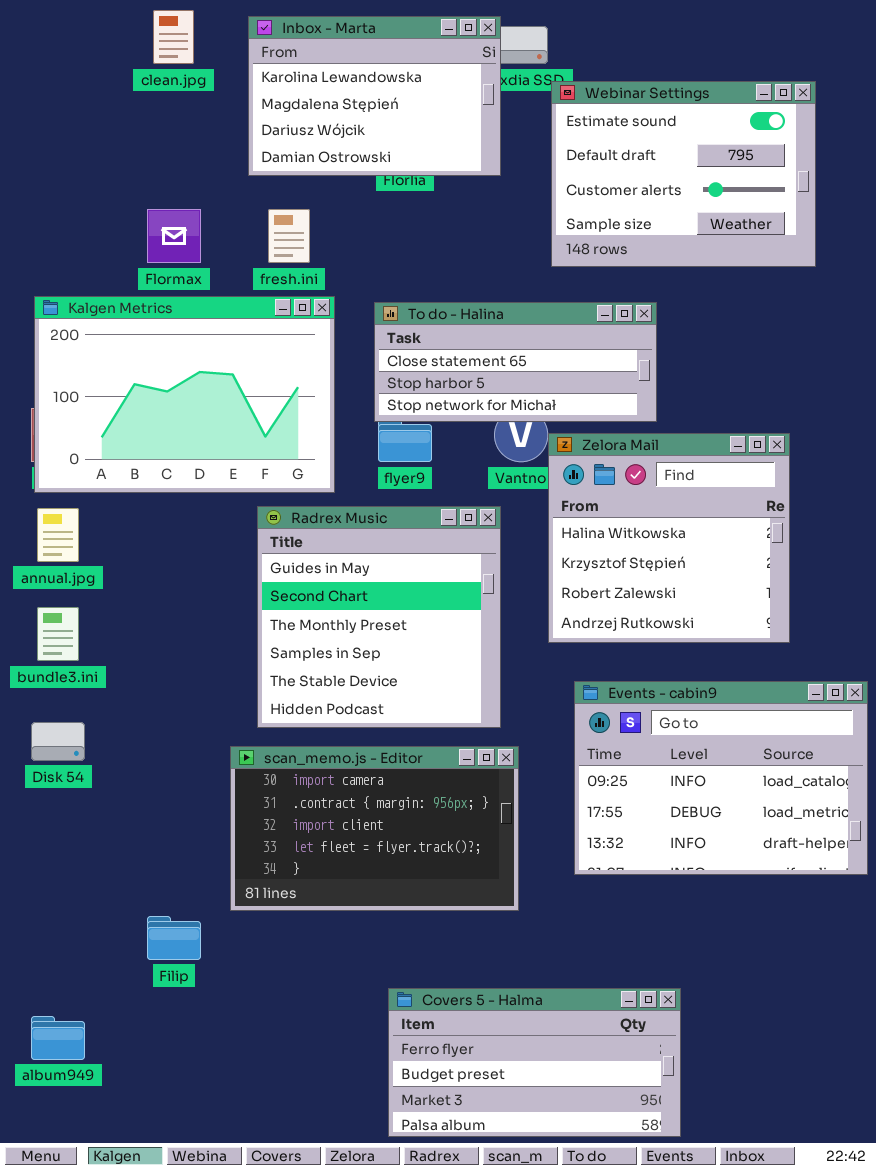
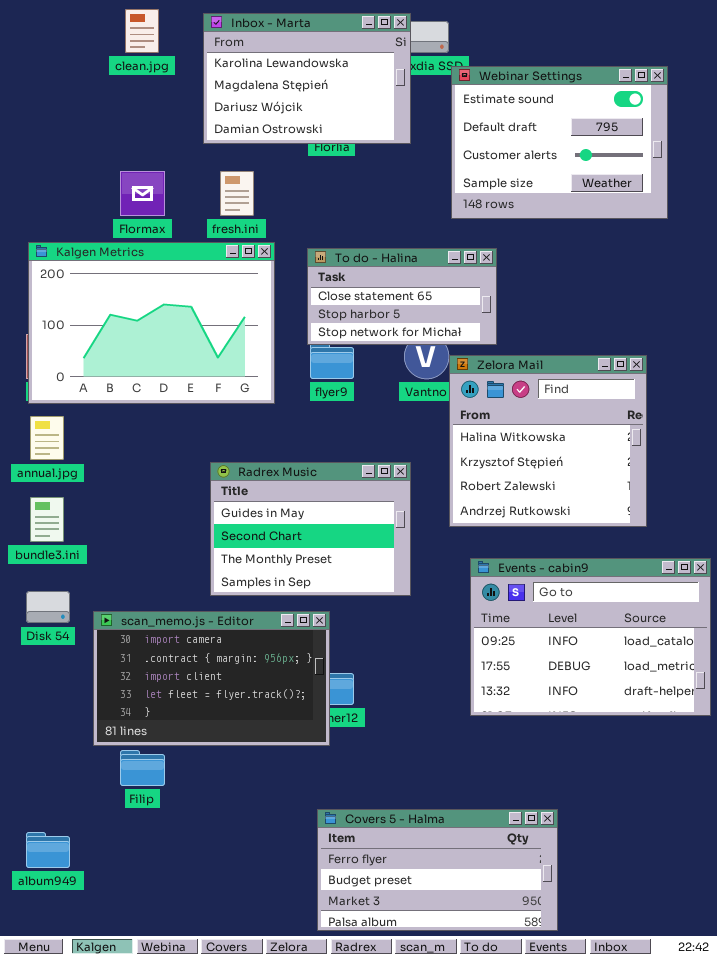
To do - Halina: [374,302,657,422] -> [307,248,497,345], resized
Radrex Music: [257,506,501,728] -> [210,462,411,596], resized
scan_memo.js - Editor: [230,746,519,911] -> [93,611,330,746], moved

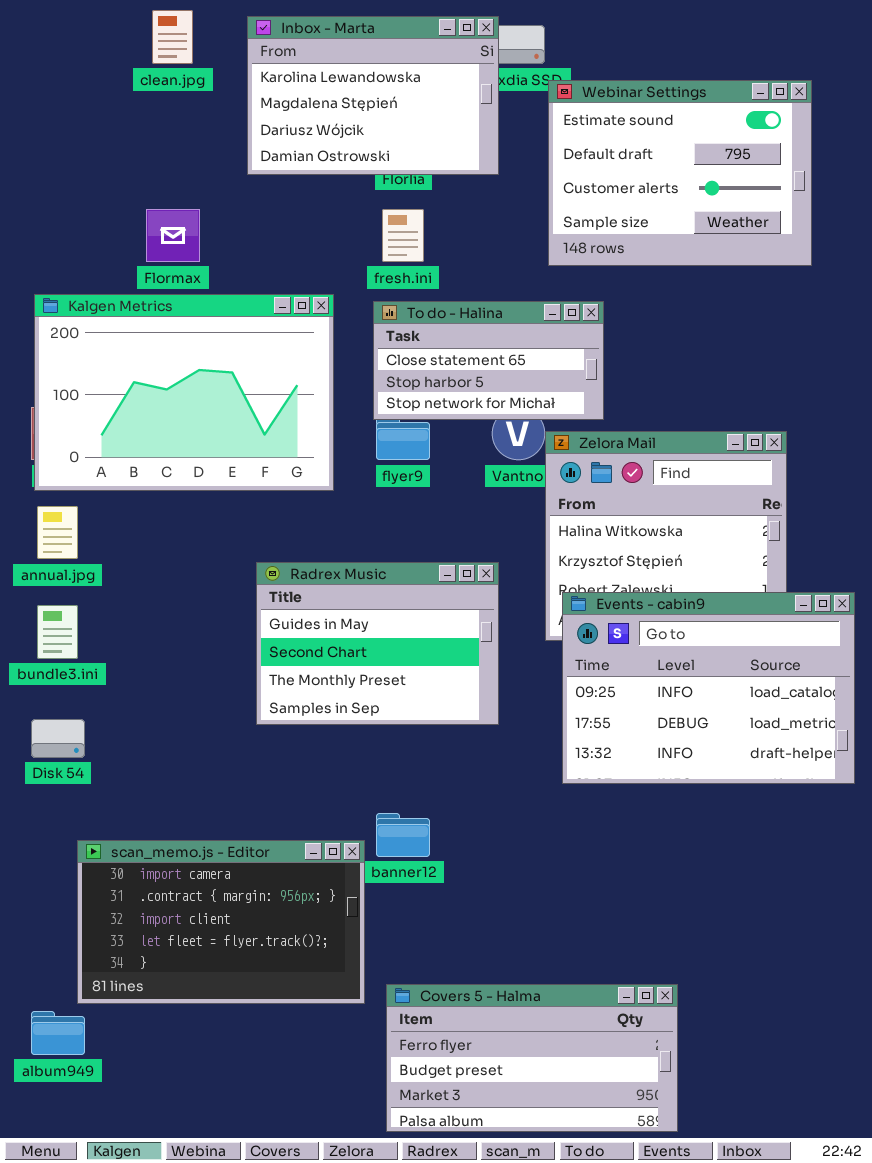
fresh.ini: [220,171,254,216] -> [382,209,424,262], moved
Events - cabin9: [470,558,711,716] -> [562,592,855,784], moved
scan_memo.js - Editor: [93,611,330,746] -> [77,840,365,1004], moved

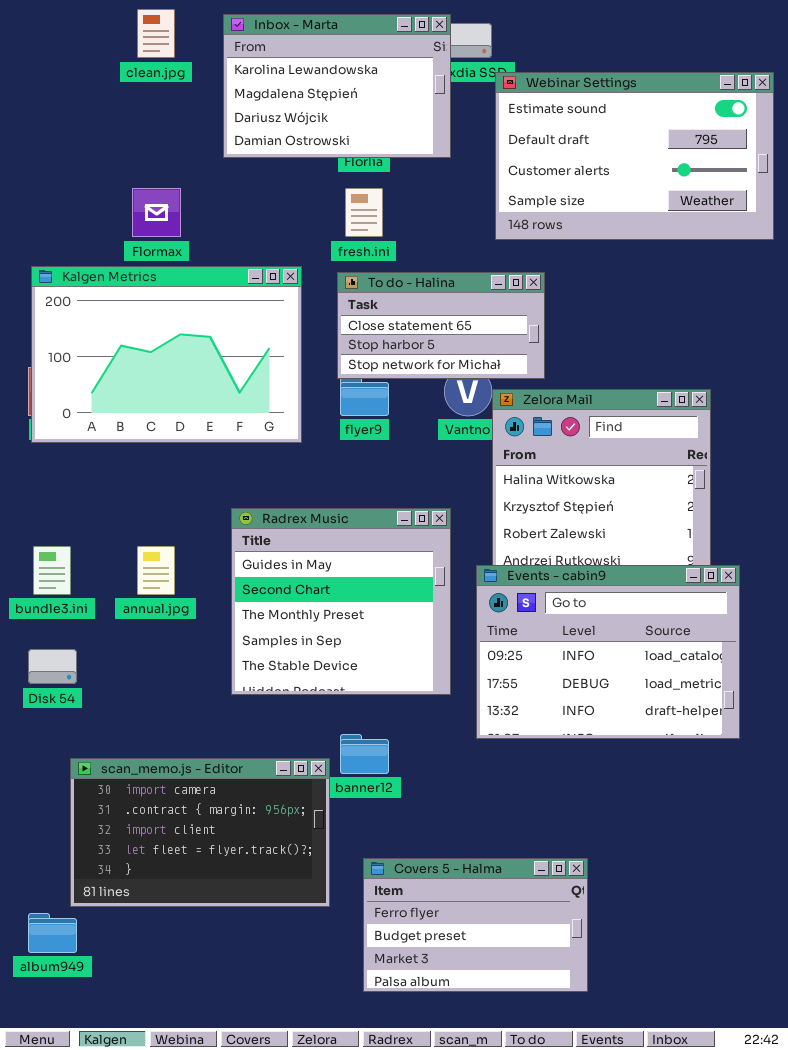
Webinar Settings: [548,80,812,266] -> [495,72,774,240], resized
annual.jpg: [37,506,78,559] -> [137,546,175,595], moved
Radrex Music: [256,562,499,725] -> [231,508,451,695], resized
Events - cabin9: [562,592,855,784] -> [476,565,740,739], moved
Covers 5 - Halma: [386,984,678,1132] -> [363,858,588,992], moved, resized

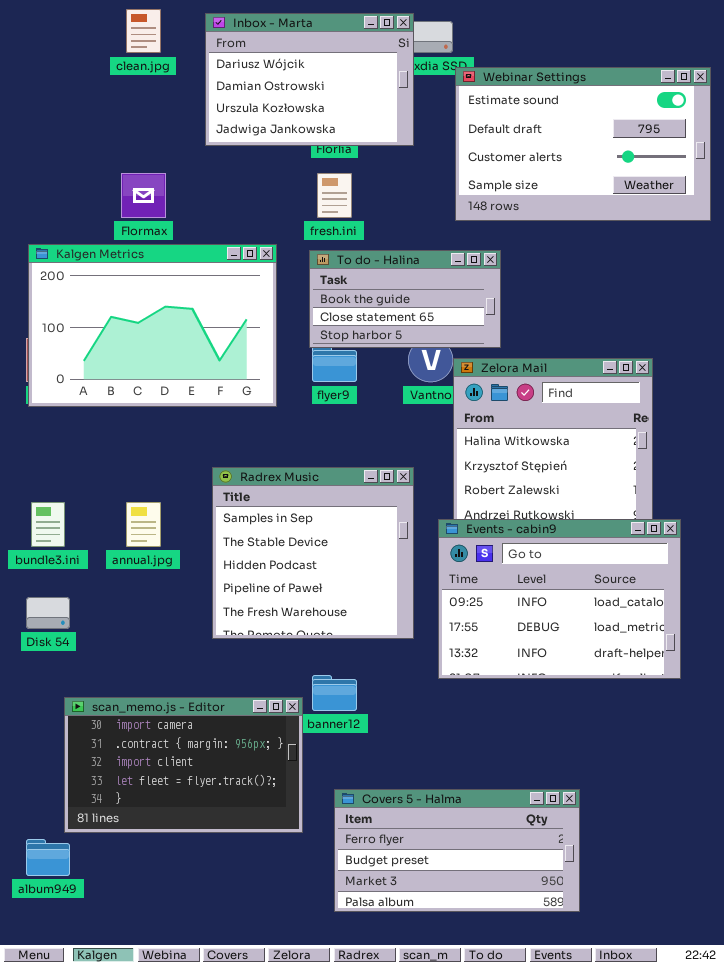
Inbox - Marta: [223,14,451,158] -> [205,13,414,146], scrolled down 2 rows
To do - Halina: [337,272,545,379] -> [309,250,501,348], scrolled up 1 row
Radrex Music: [231,508,451,695] -> [212,467,414,639], scrolled down 3 rows
Covers 5 - Halma: [363,858,588,992] -> [334,789,580,912], resized

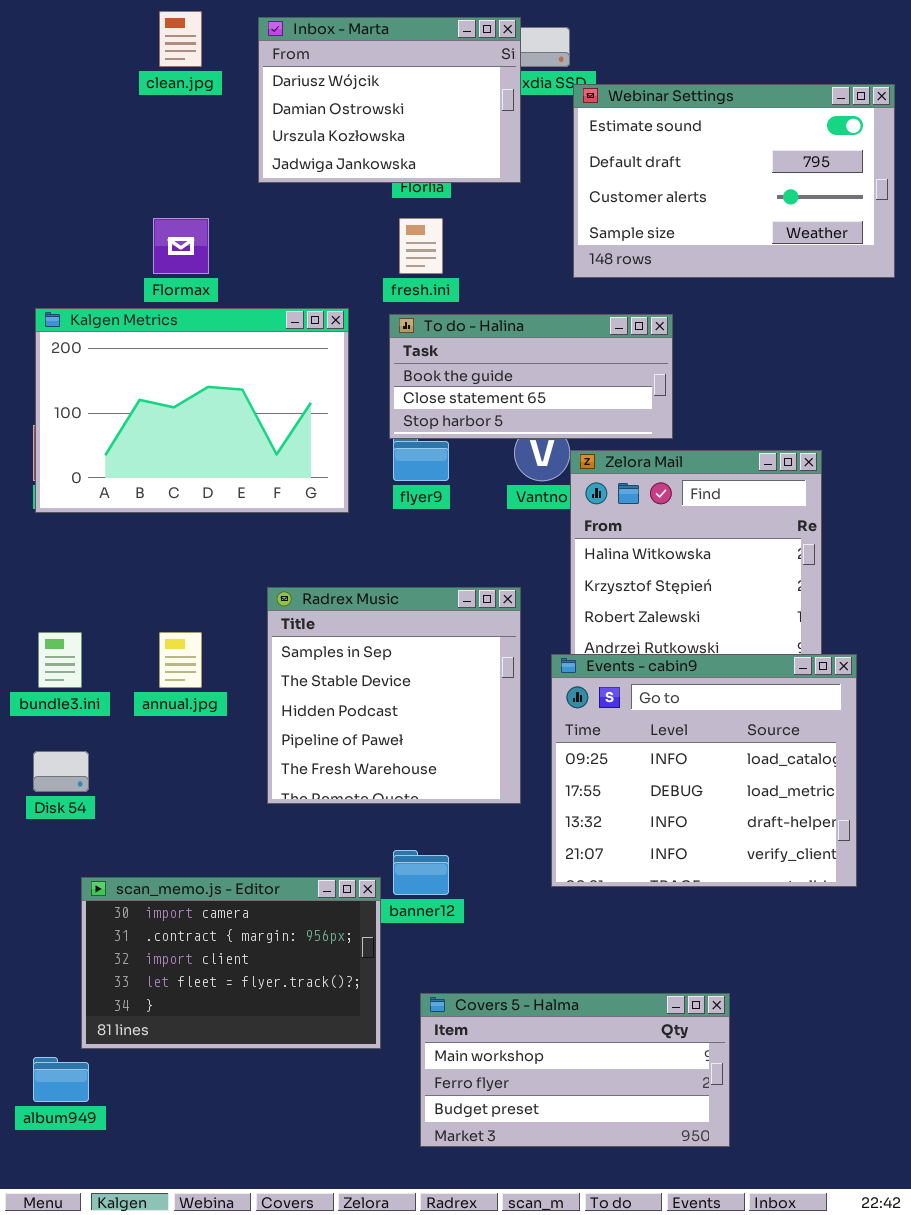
To do - Halina: [309,250,501,348] -> [389,314,673,439], resized
Events - cabin9: [438,519,681,679] -> [551,654,857,887], resized
Covers 5 - Halma: [334,789,580,912] -> [420,993,730,1147], scrolled up 1 row

